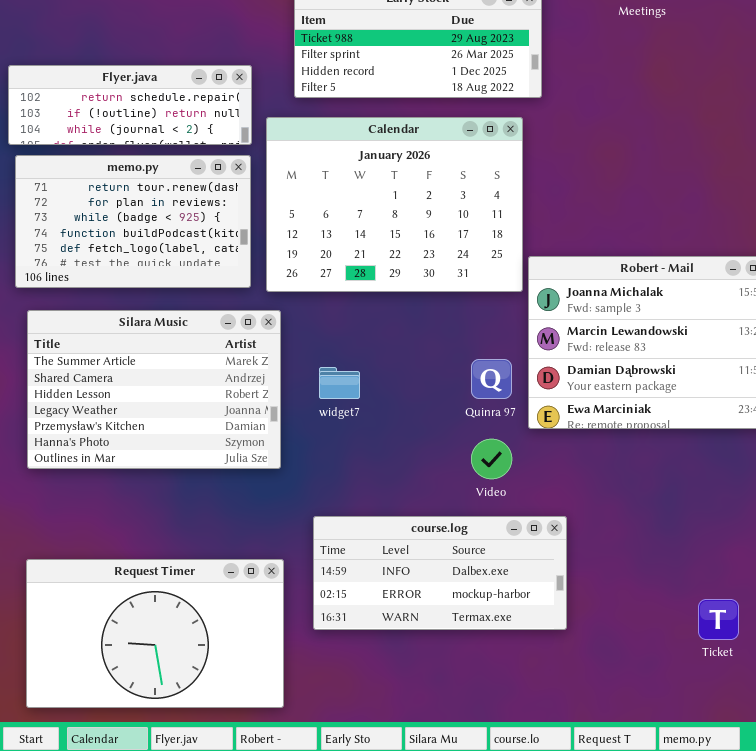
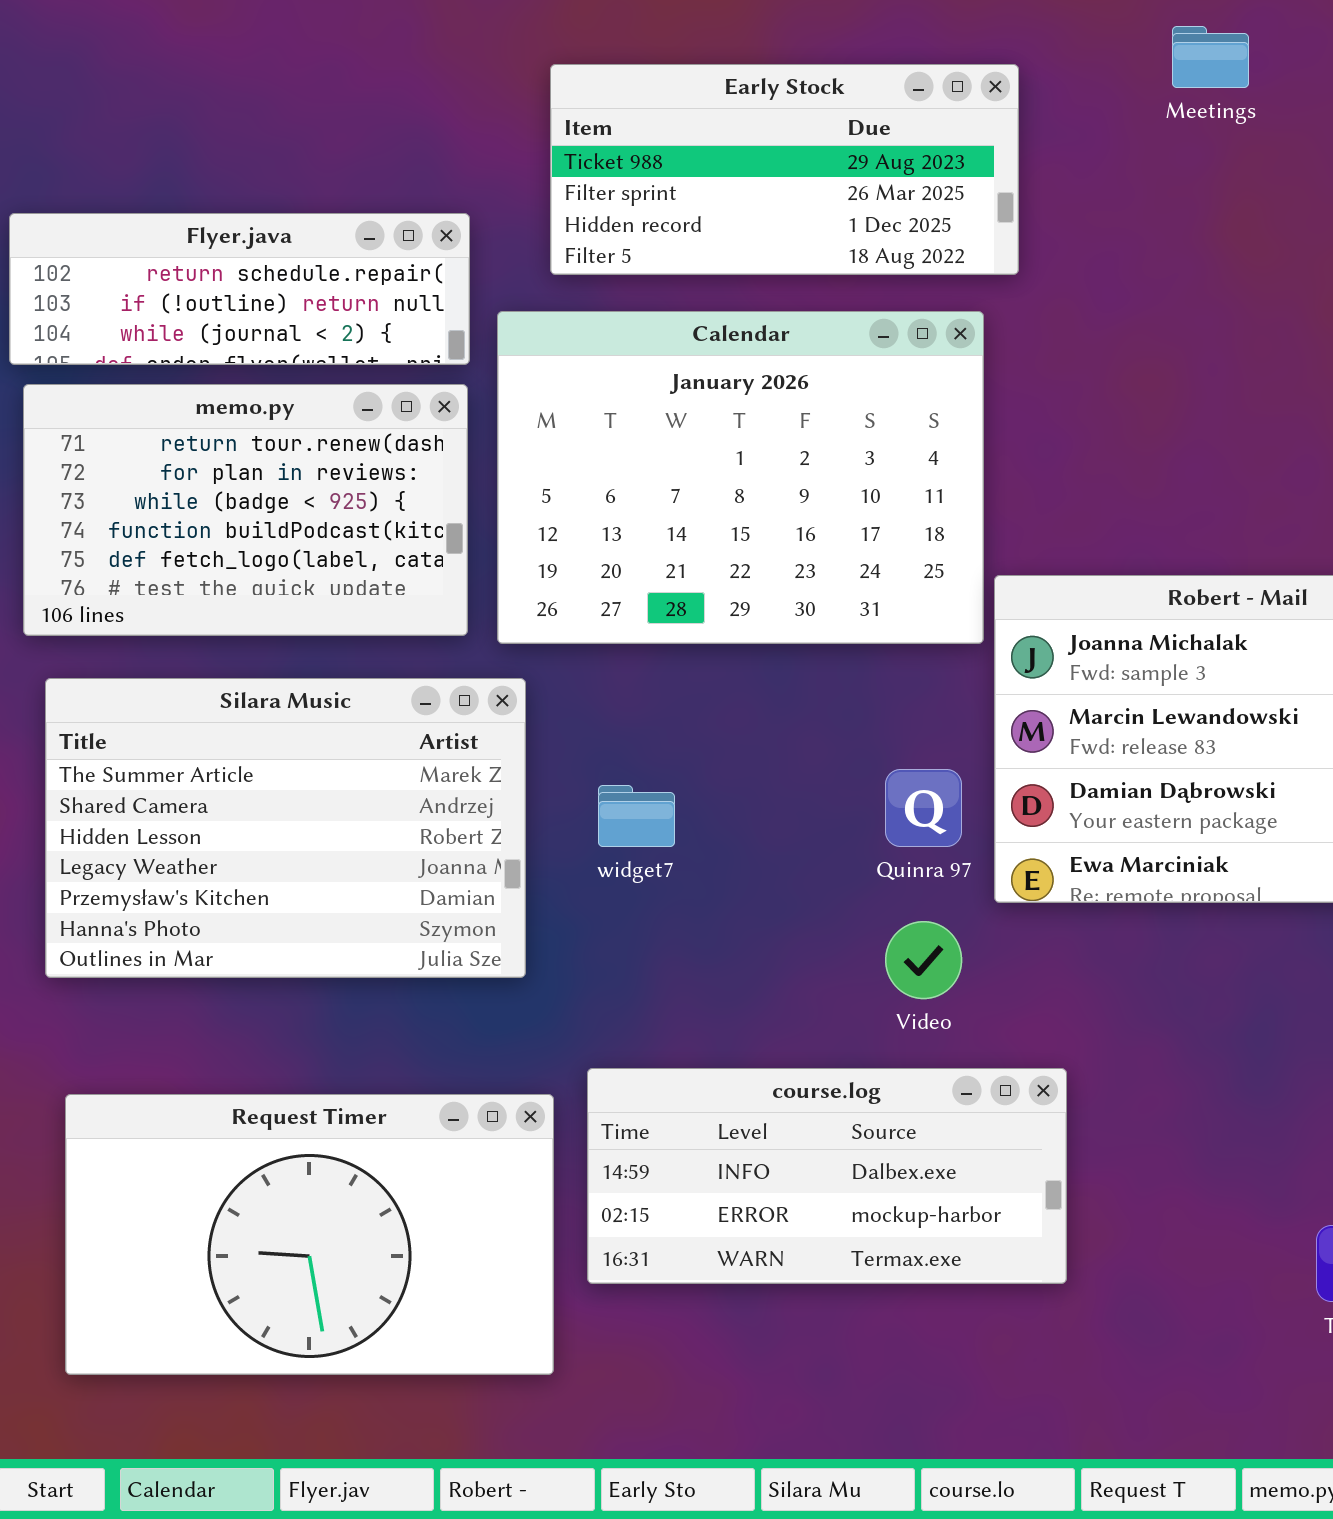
Request Timer: [26,559,284,708] -> [65,1094,554,1375], moved

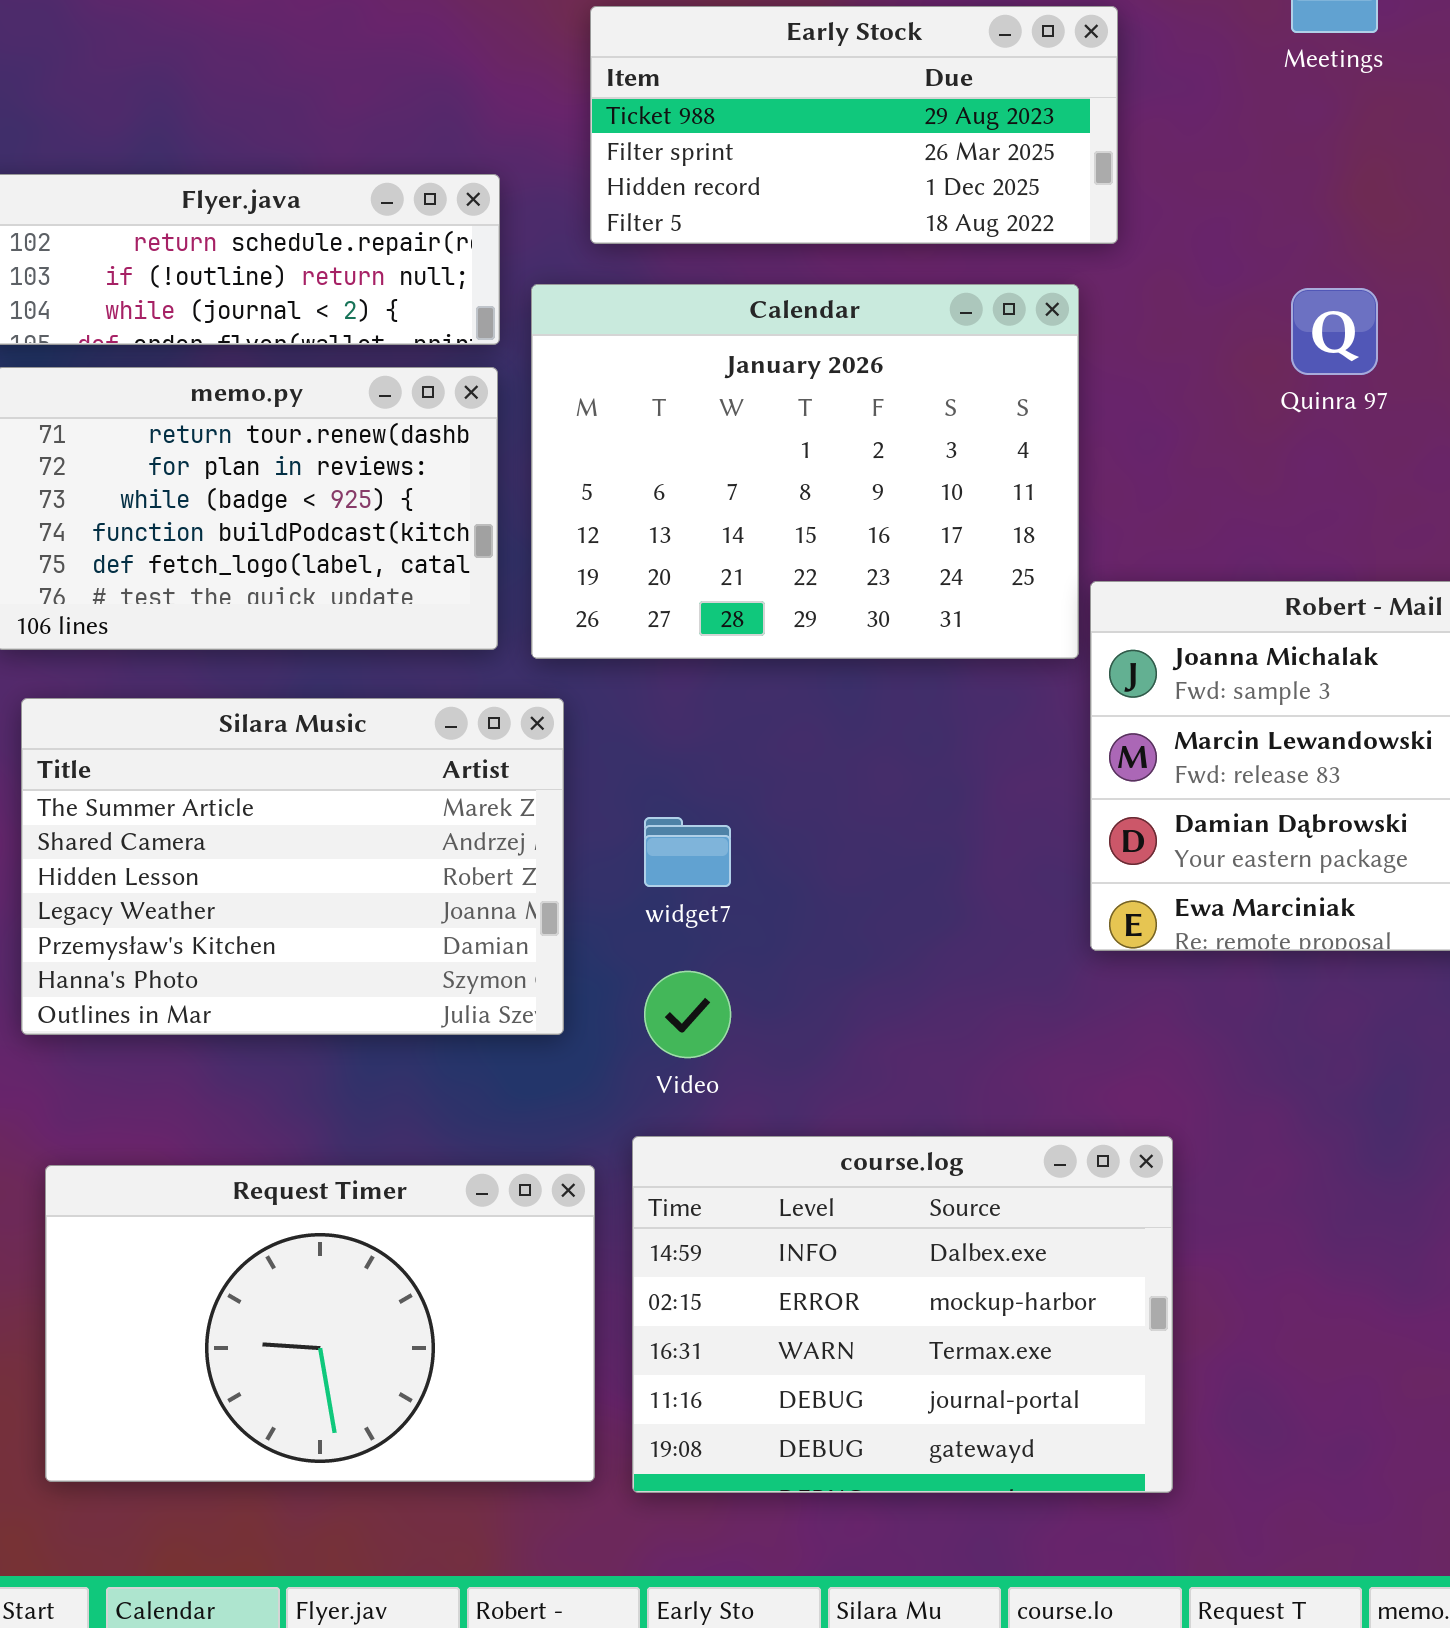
Quinra 97: [885,769,962,847] -> [1291,288,1378,375], moved
Video: [885,921,962,999] -> [644,971,731,1058], moved
course.log: [587,1068,1067,1284] -> [632,1136,1173,1493], resized

